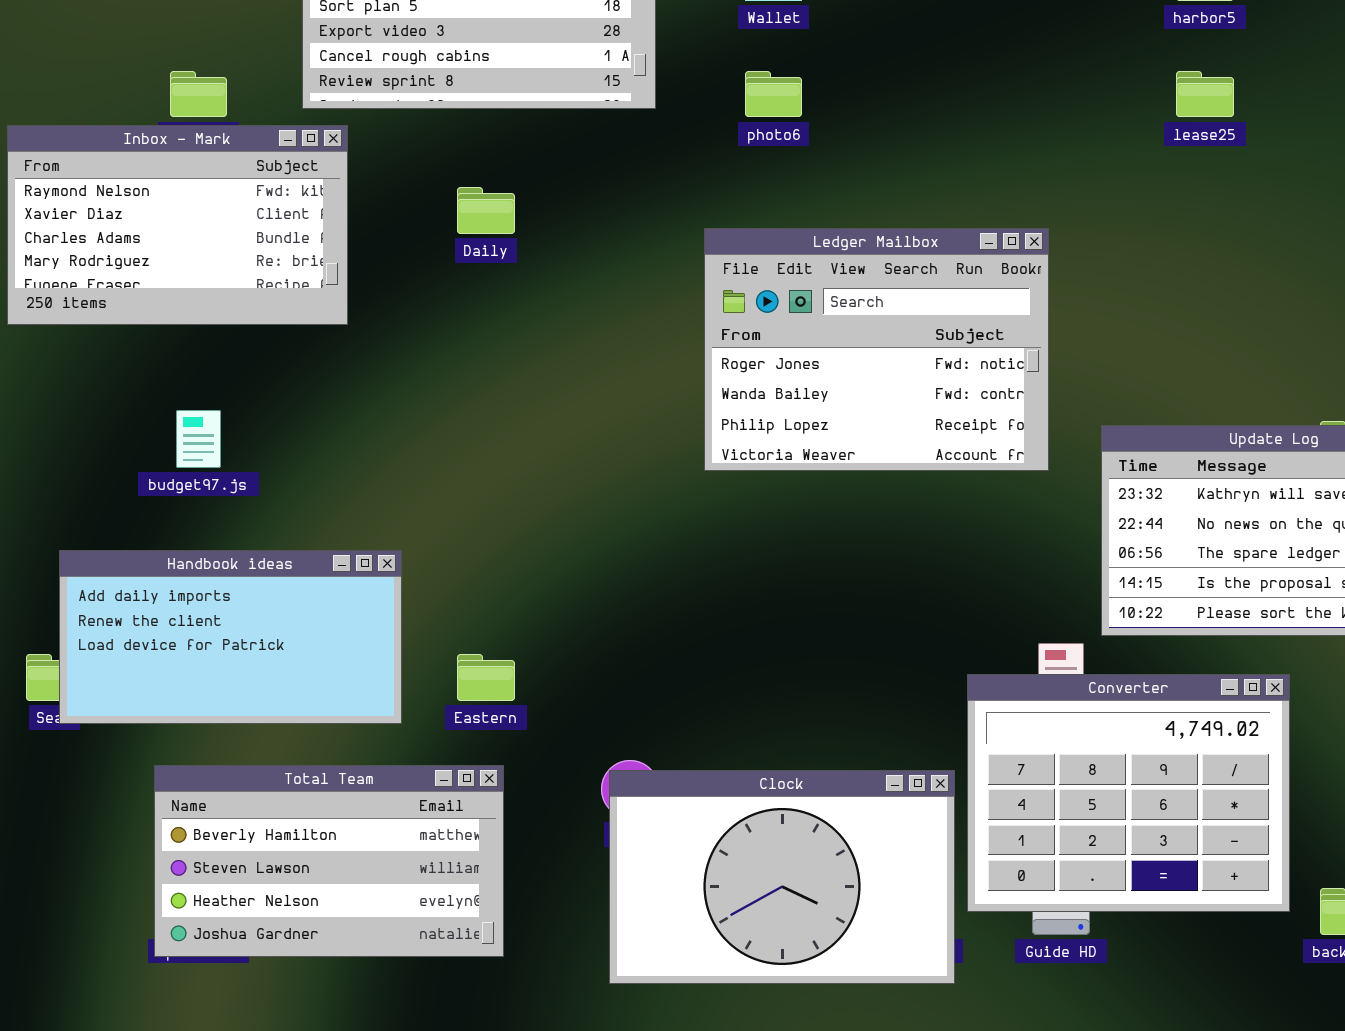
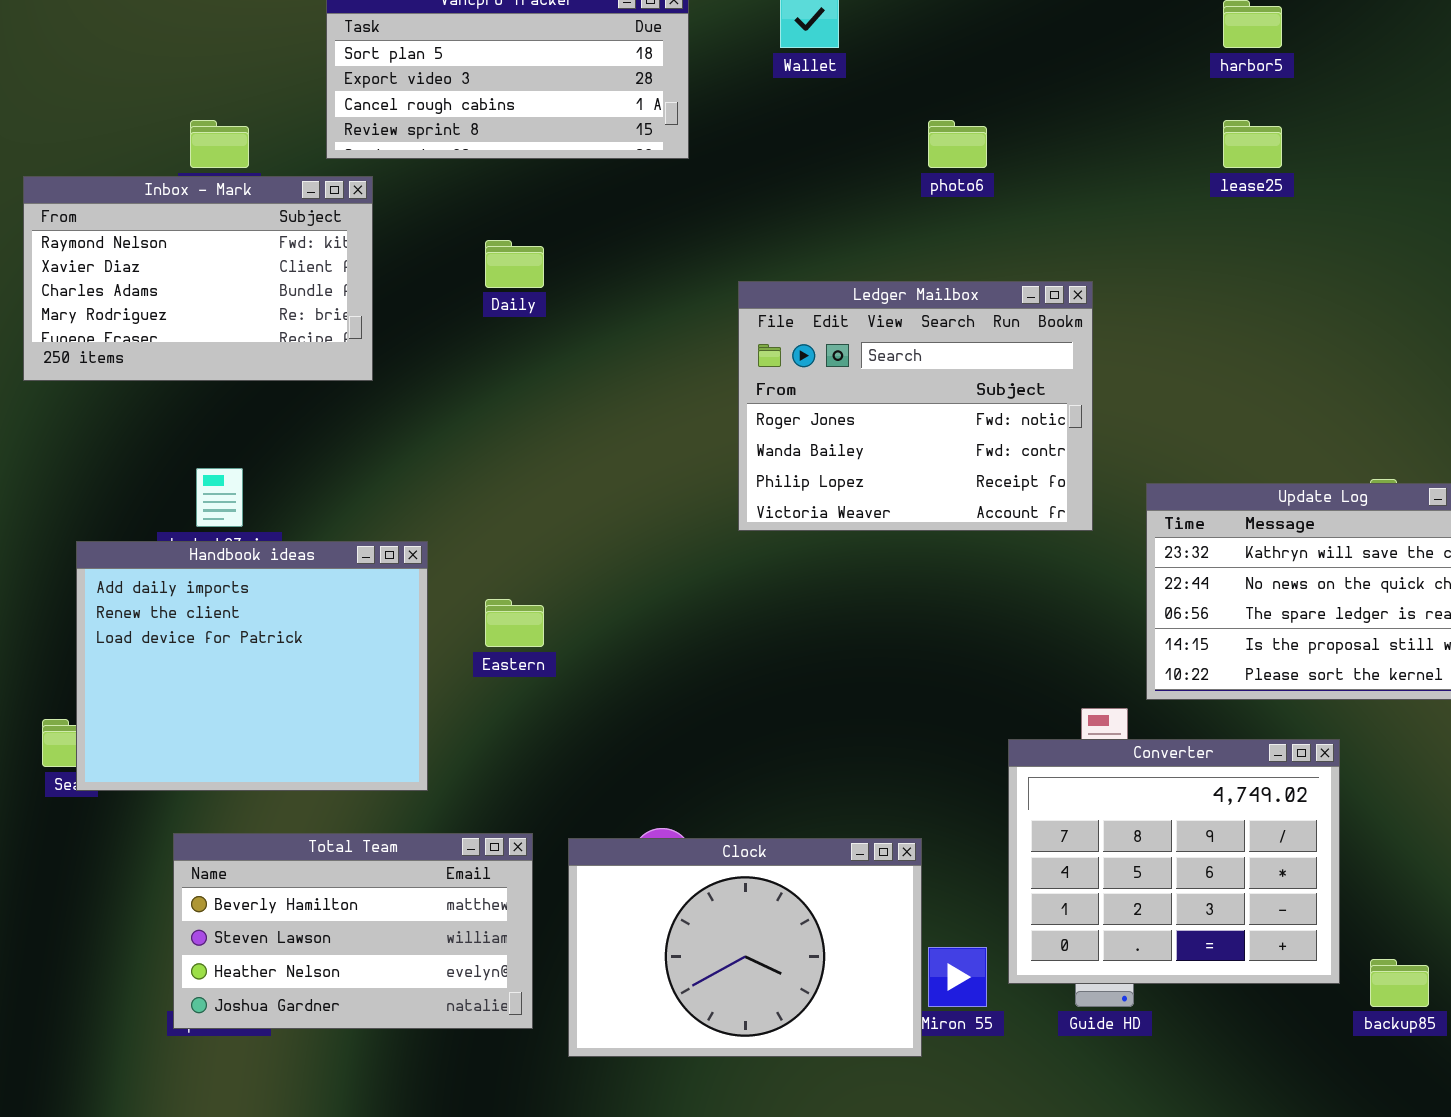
photo6: [745,71,802,117] -> [928,120,987,168], moved
Handbook ideas: [59,550,402,724] -> [76,541,428,791], resized
Eastern: [457,654,515,701] -> [485,599,544,647], moved
Clock: [609,770,955,984] -> [568,838,922,1057], moved

